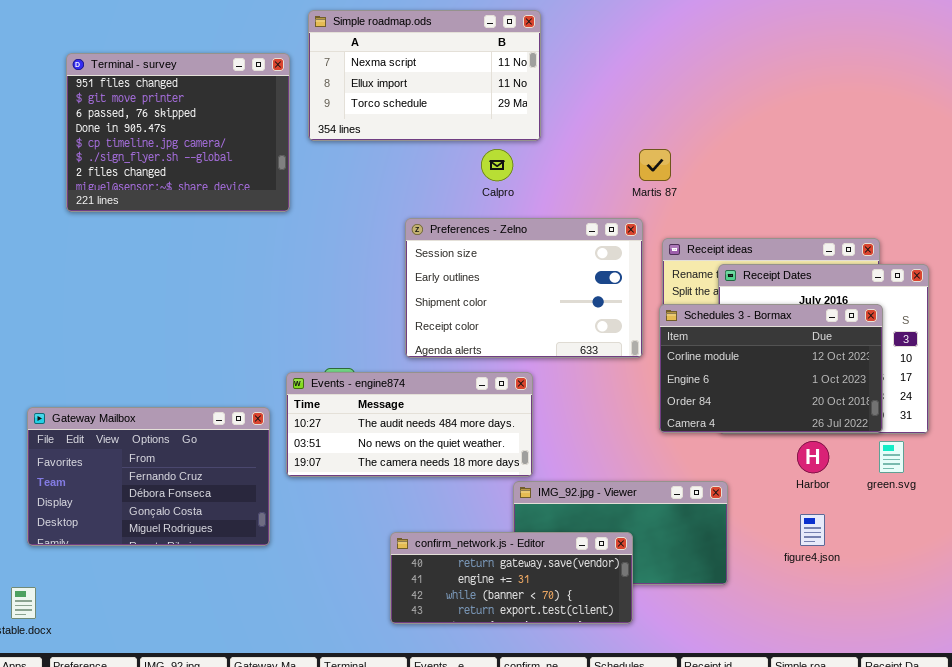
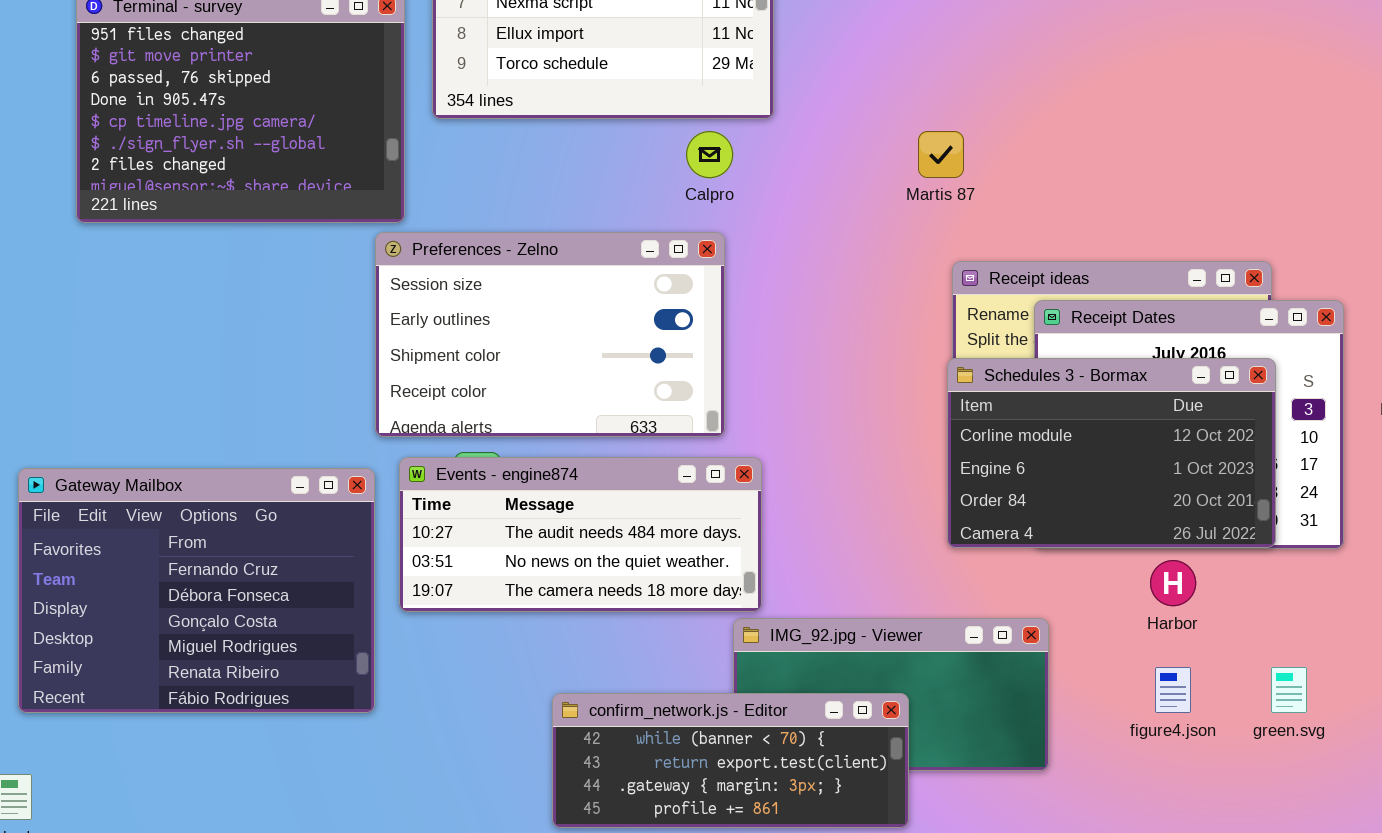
Preferences - Zelno: [405,218,643,358] -> [375,232,725,437], moved
Gateway Mailbox: [27,407,270,546] -> [18,468,375,713], resized
green.svg: [879,441,904,473] -> [1271,667,1307,713], moved
confirm_network.js - Editor: [390,532,633,624] -> [552,693,909,828], scrolled down 2 rows

